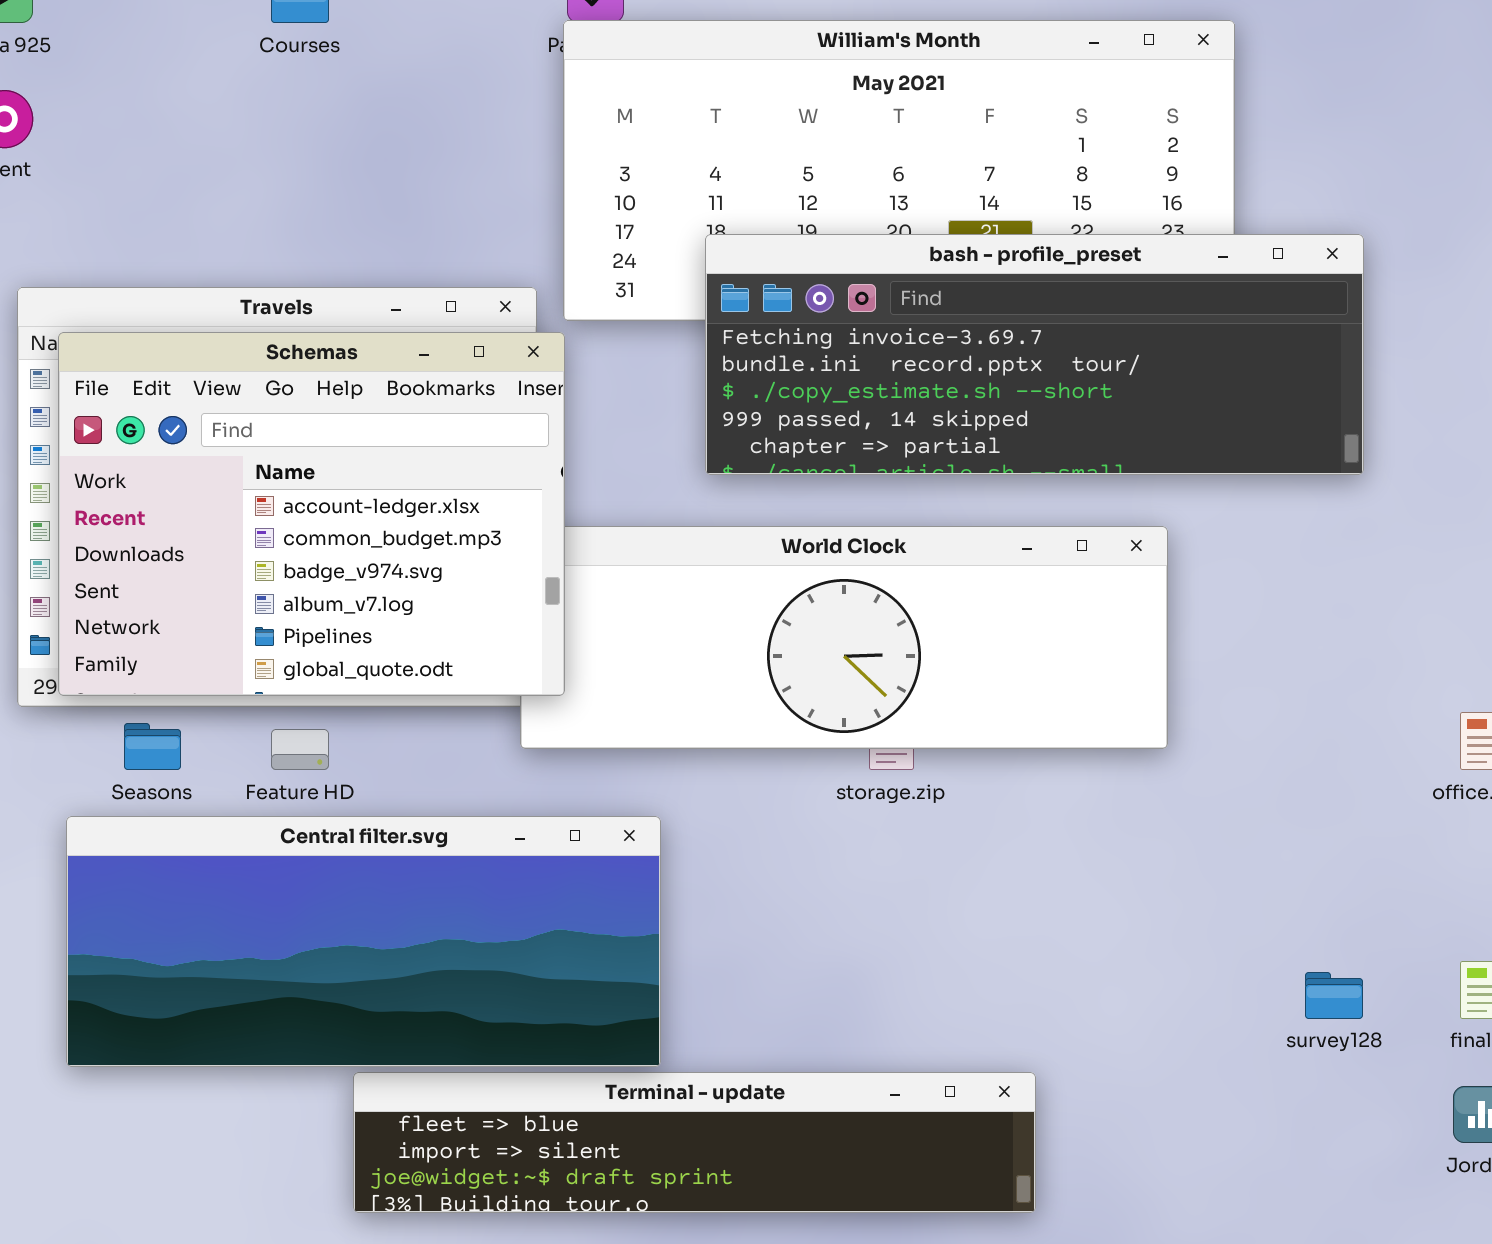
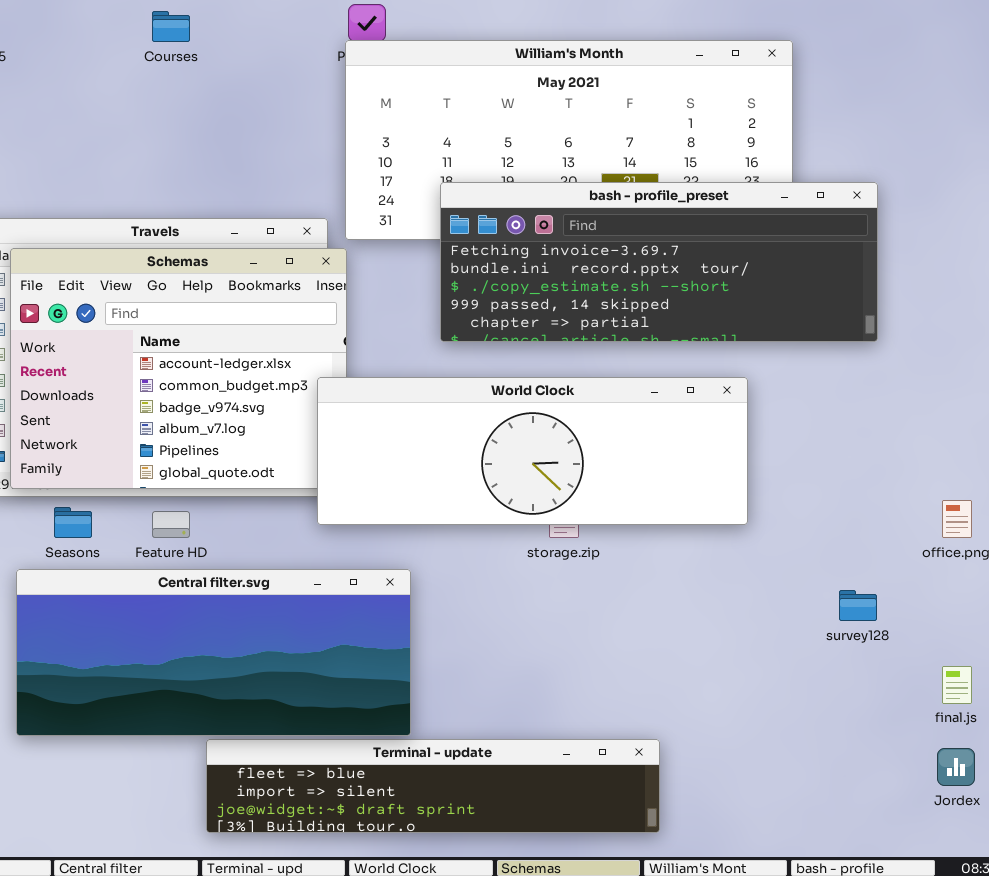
World Clock: [520,526,1168,749] -> [317,377,748,525], raised
survey128: [1305,972,1363,1019] -> [839,590,877,621], moved

